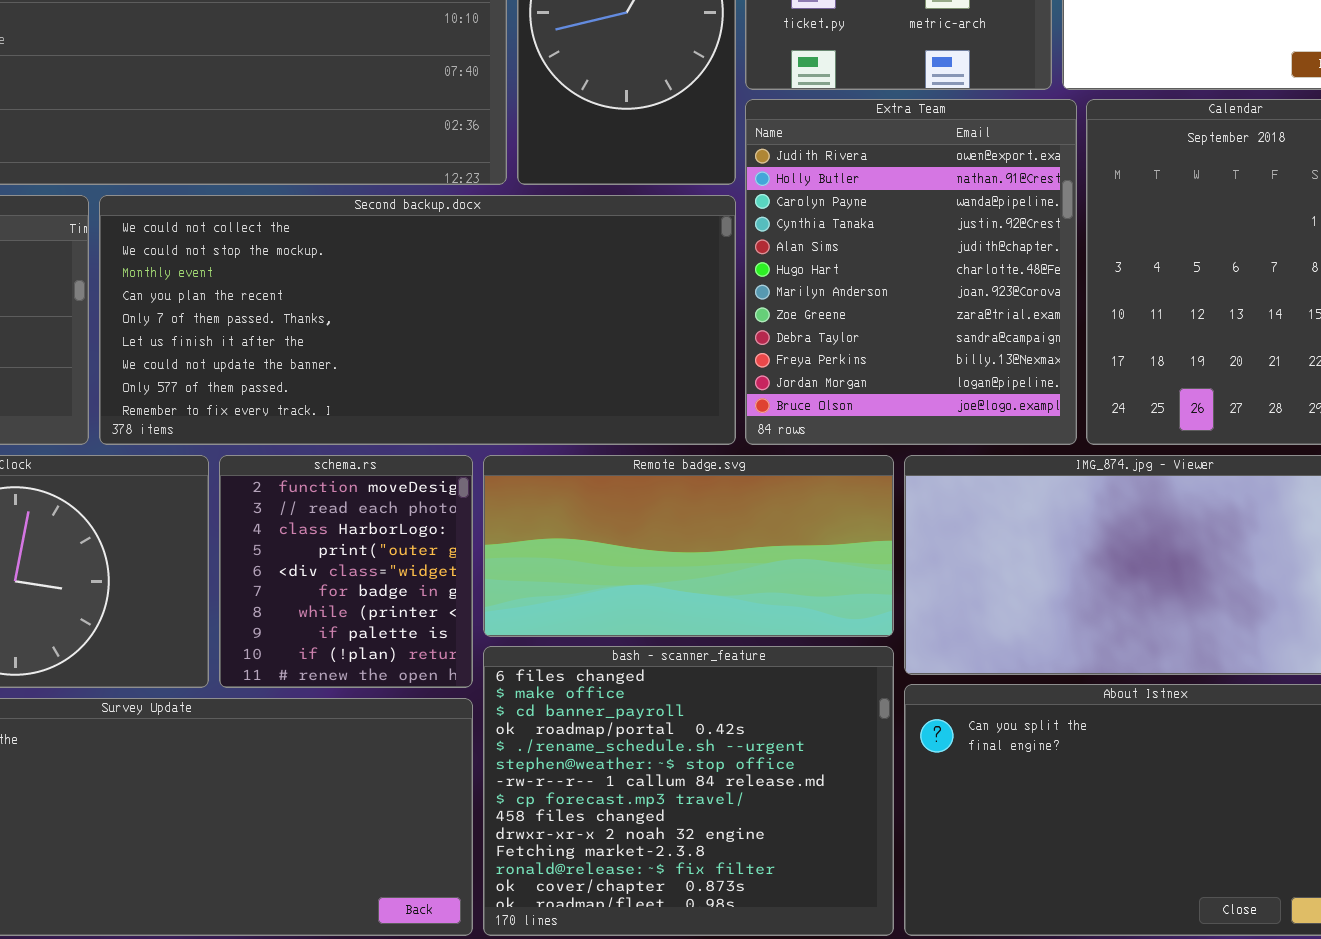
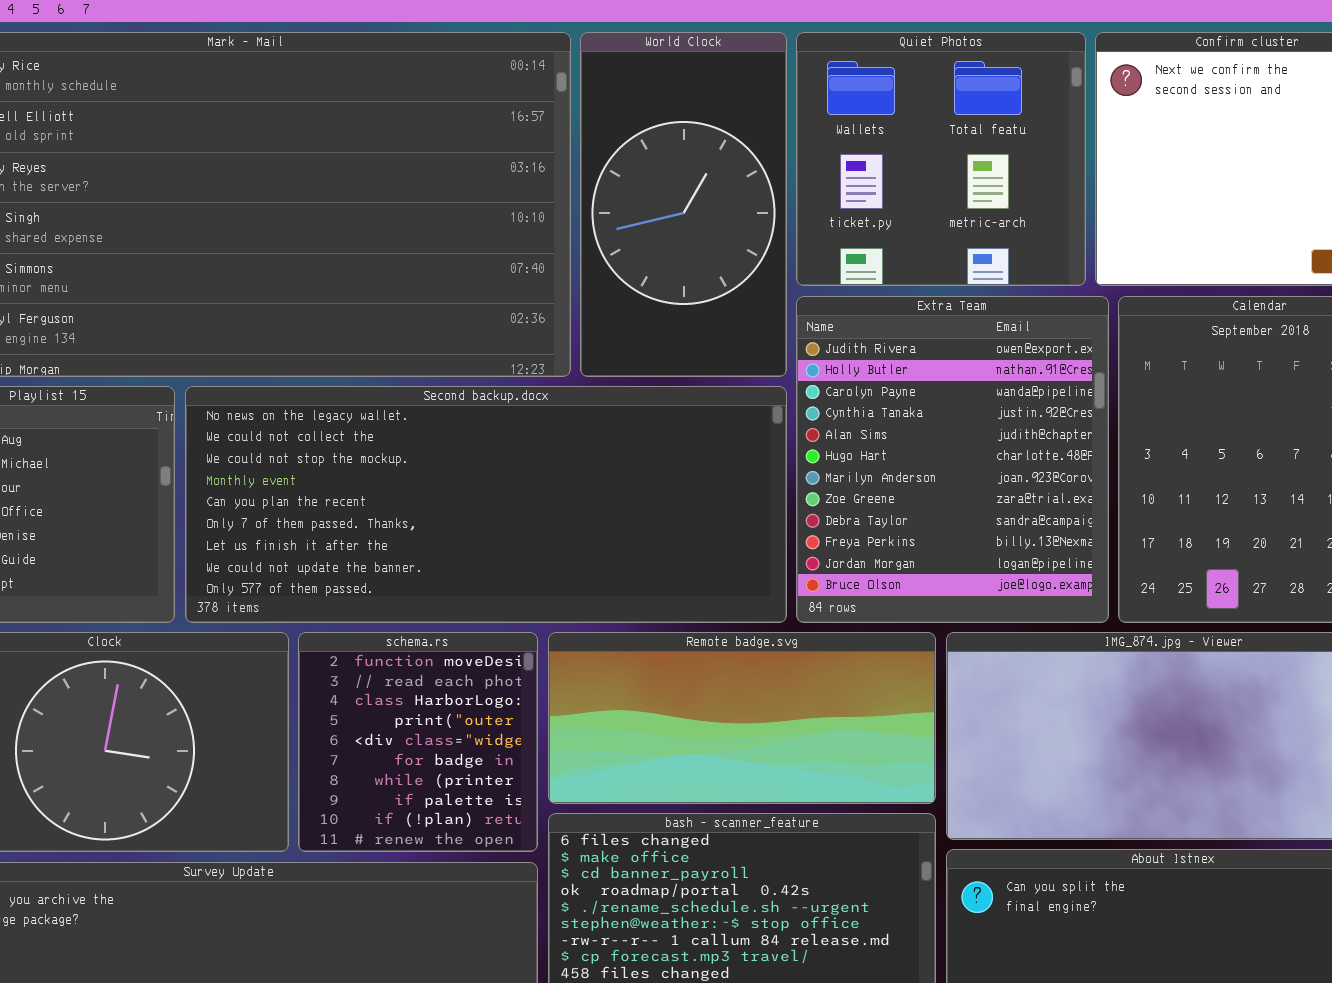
Second backup.docx: [99,195,736,445] -> [185,386,787,623], scrolled up 1 row

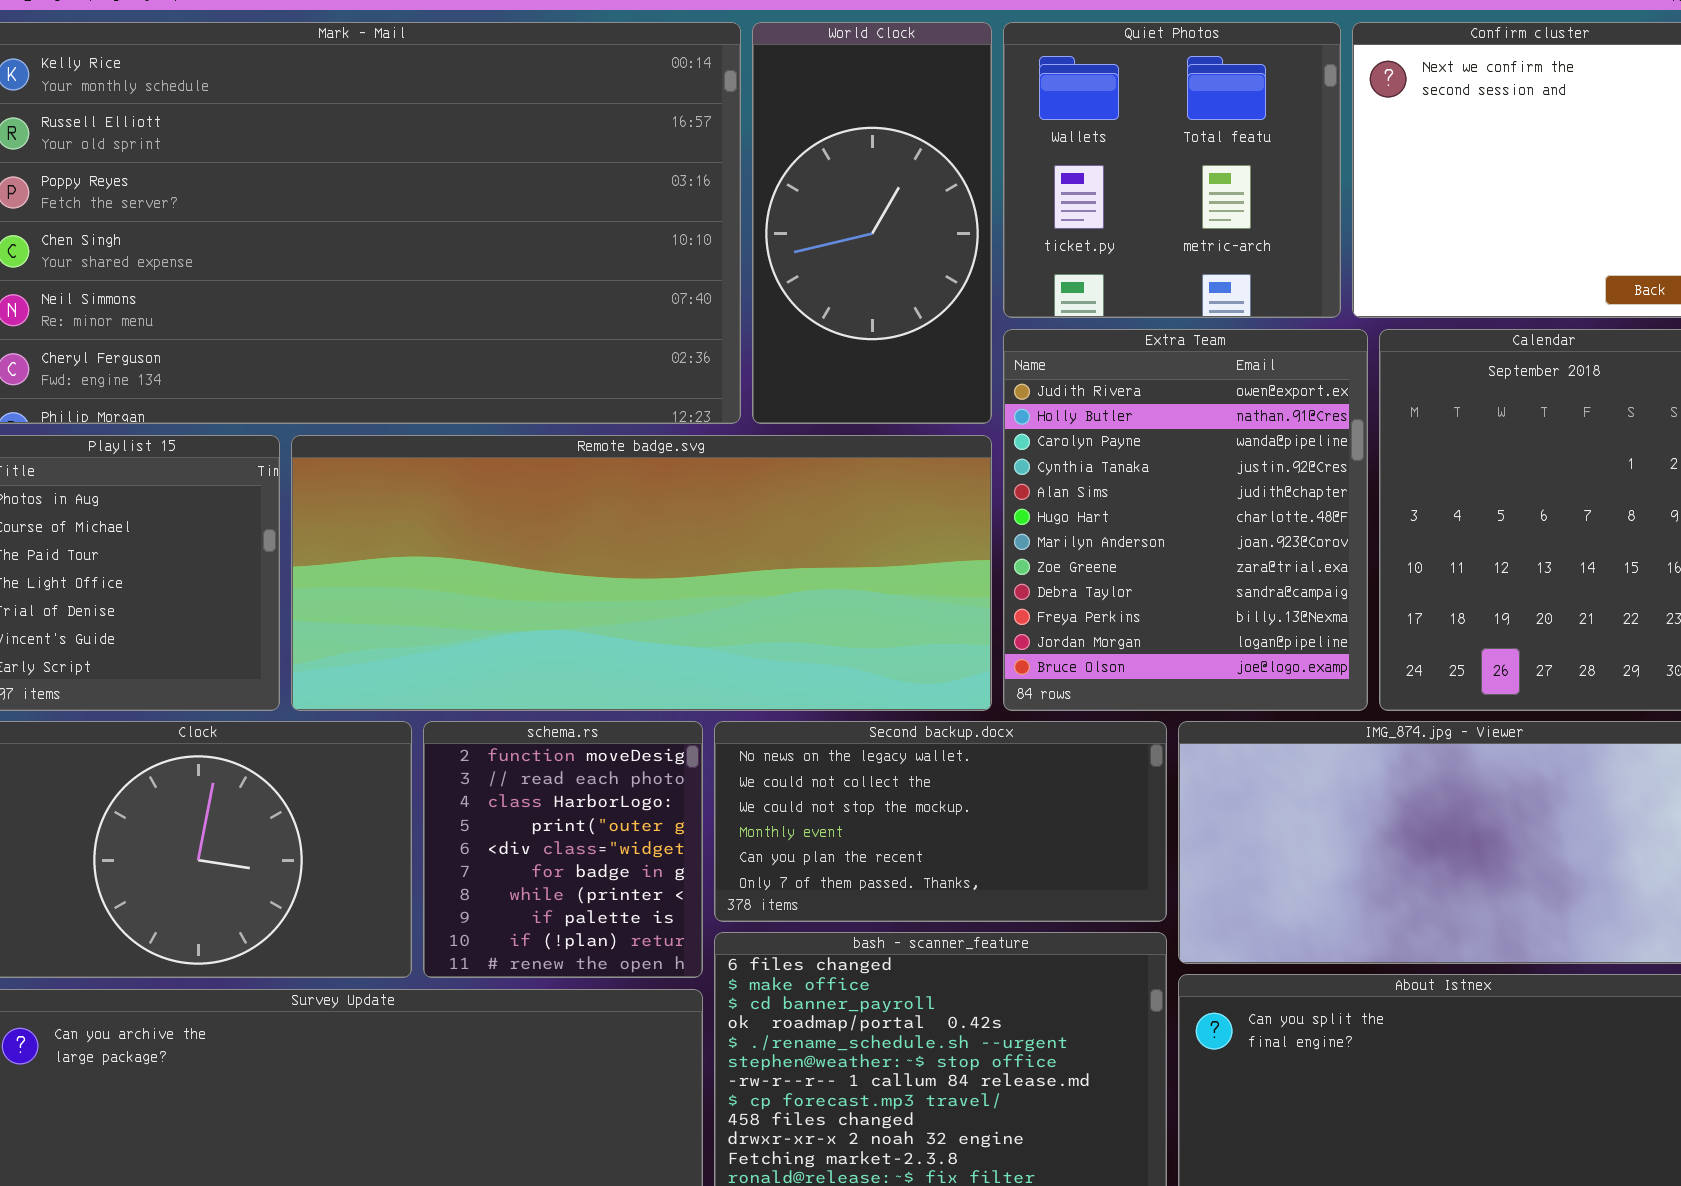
Second backup.docx: [185,386,787,623] -> [714,721,1167,922], moved, resized
Remote badge.svg: [548,632,936,804] -> [291,435,992,711], moved, resized

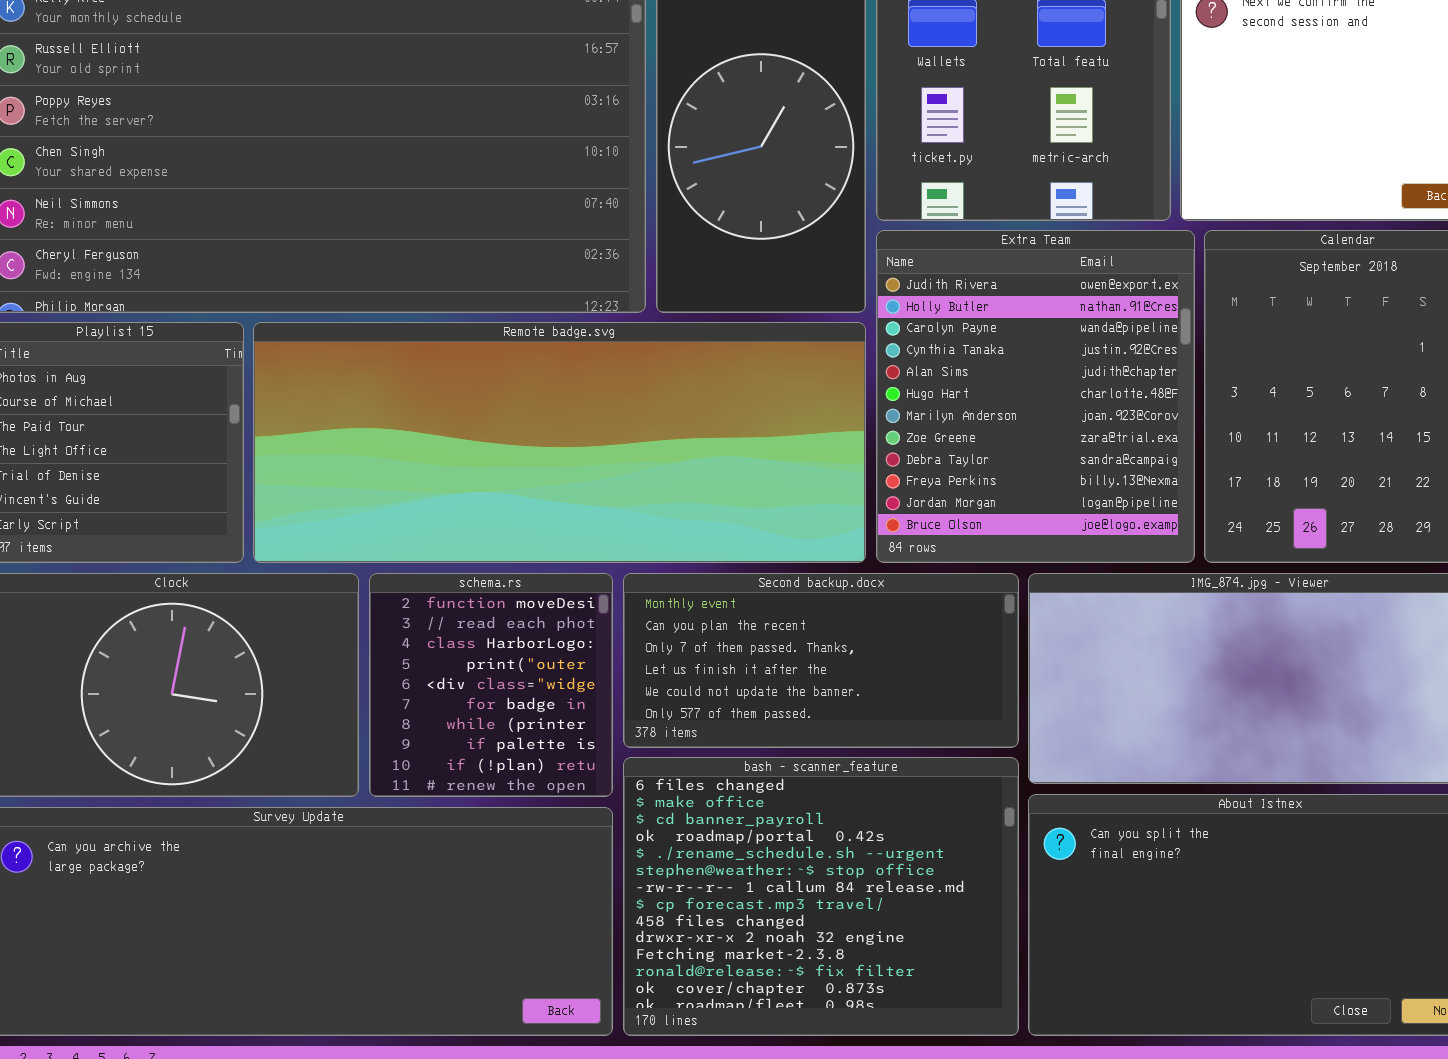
Second backup.docx: [714,721,1167,922] -> [623,573,1019,748], scrolled down 3 rows

